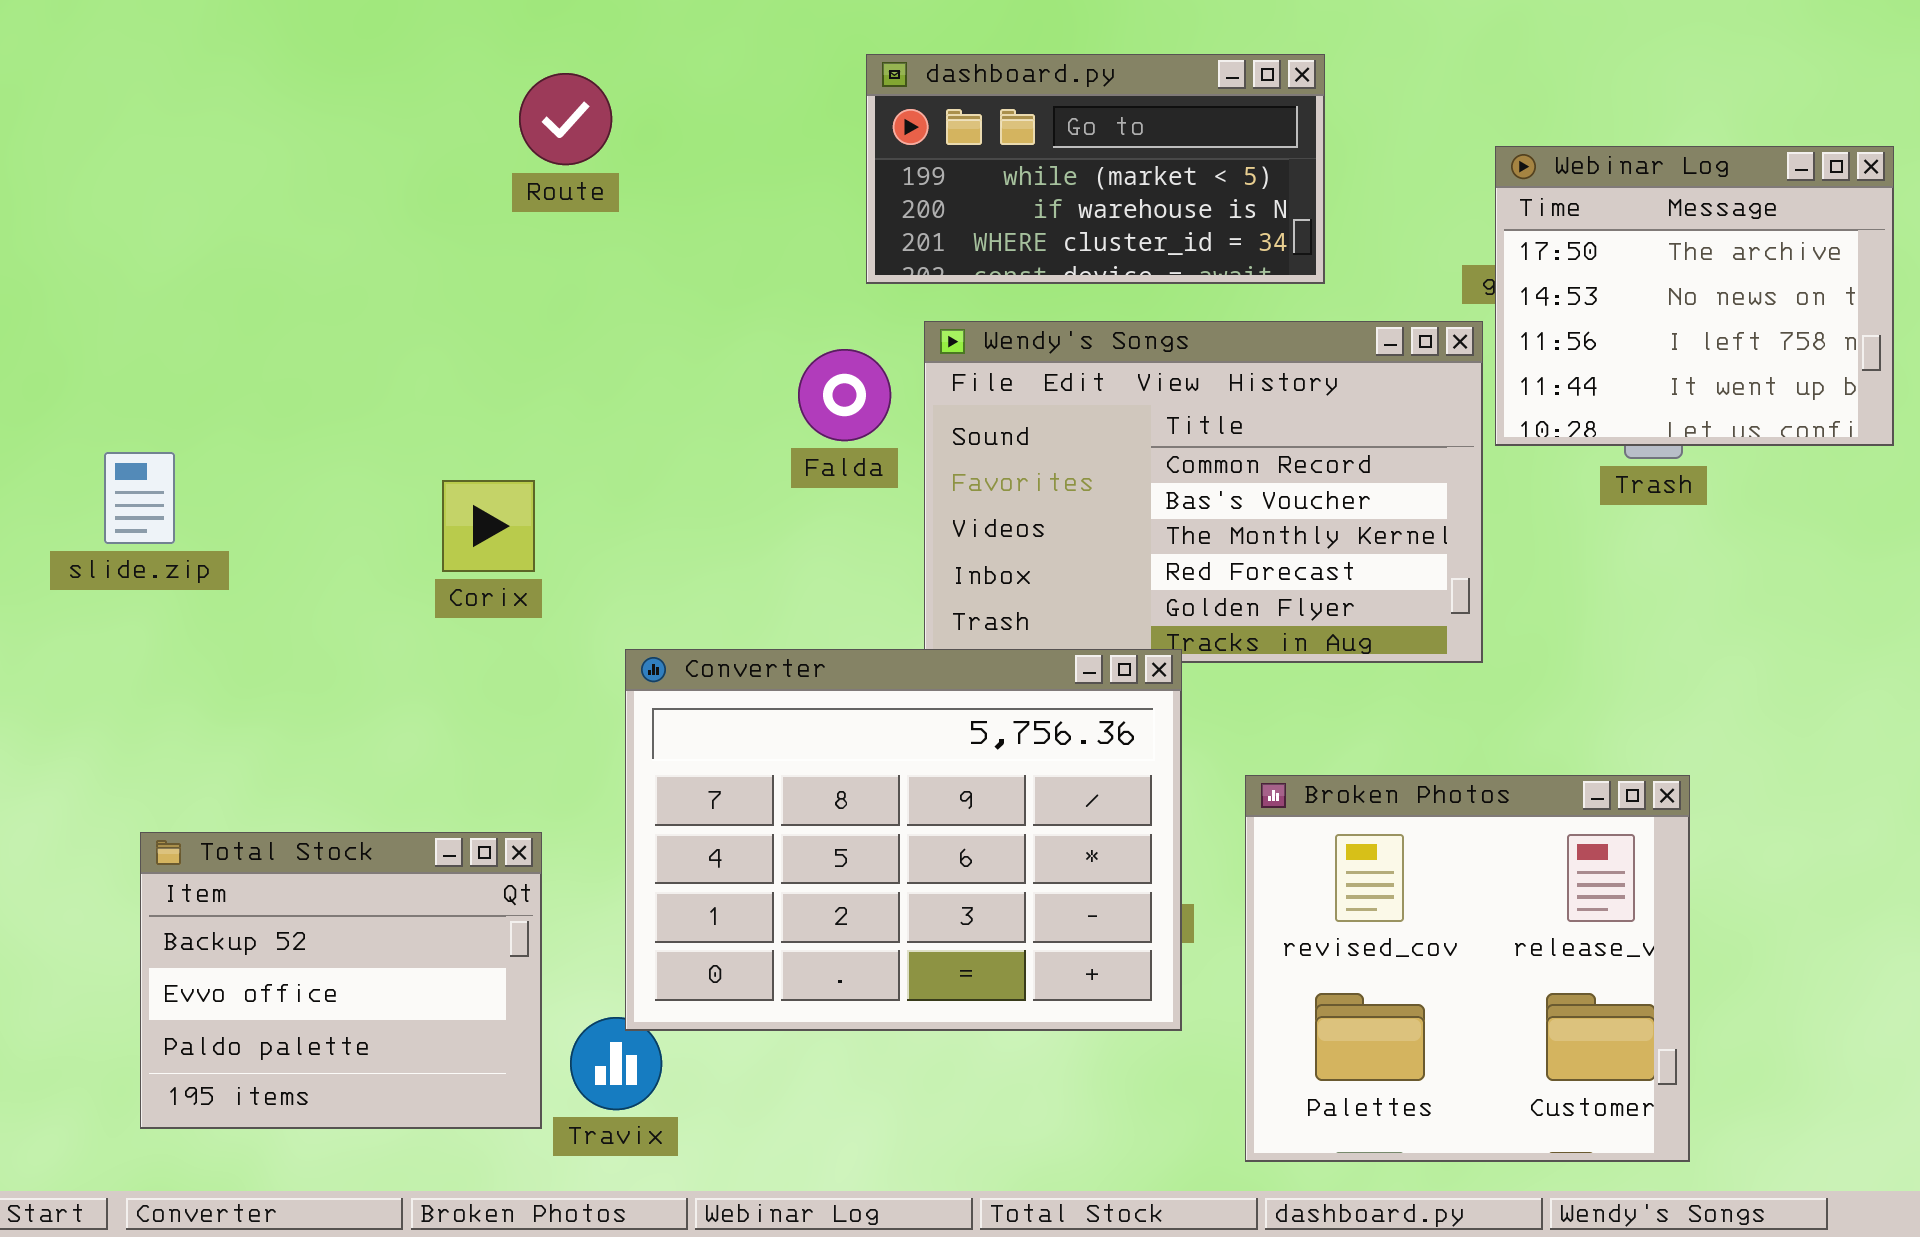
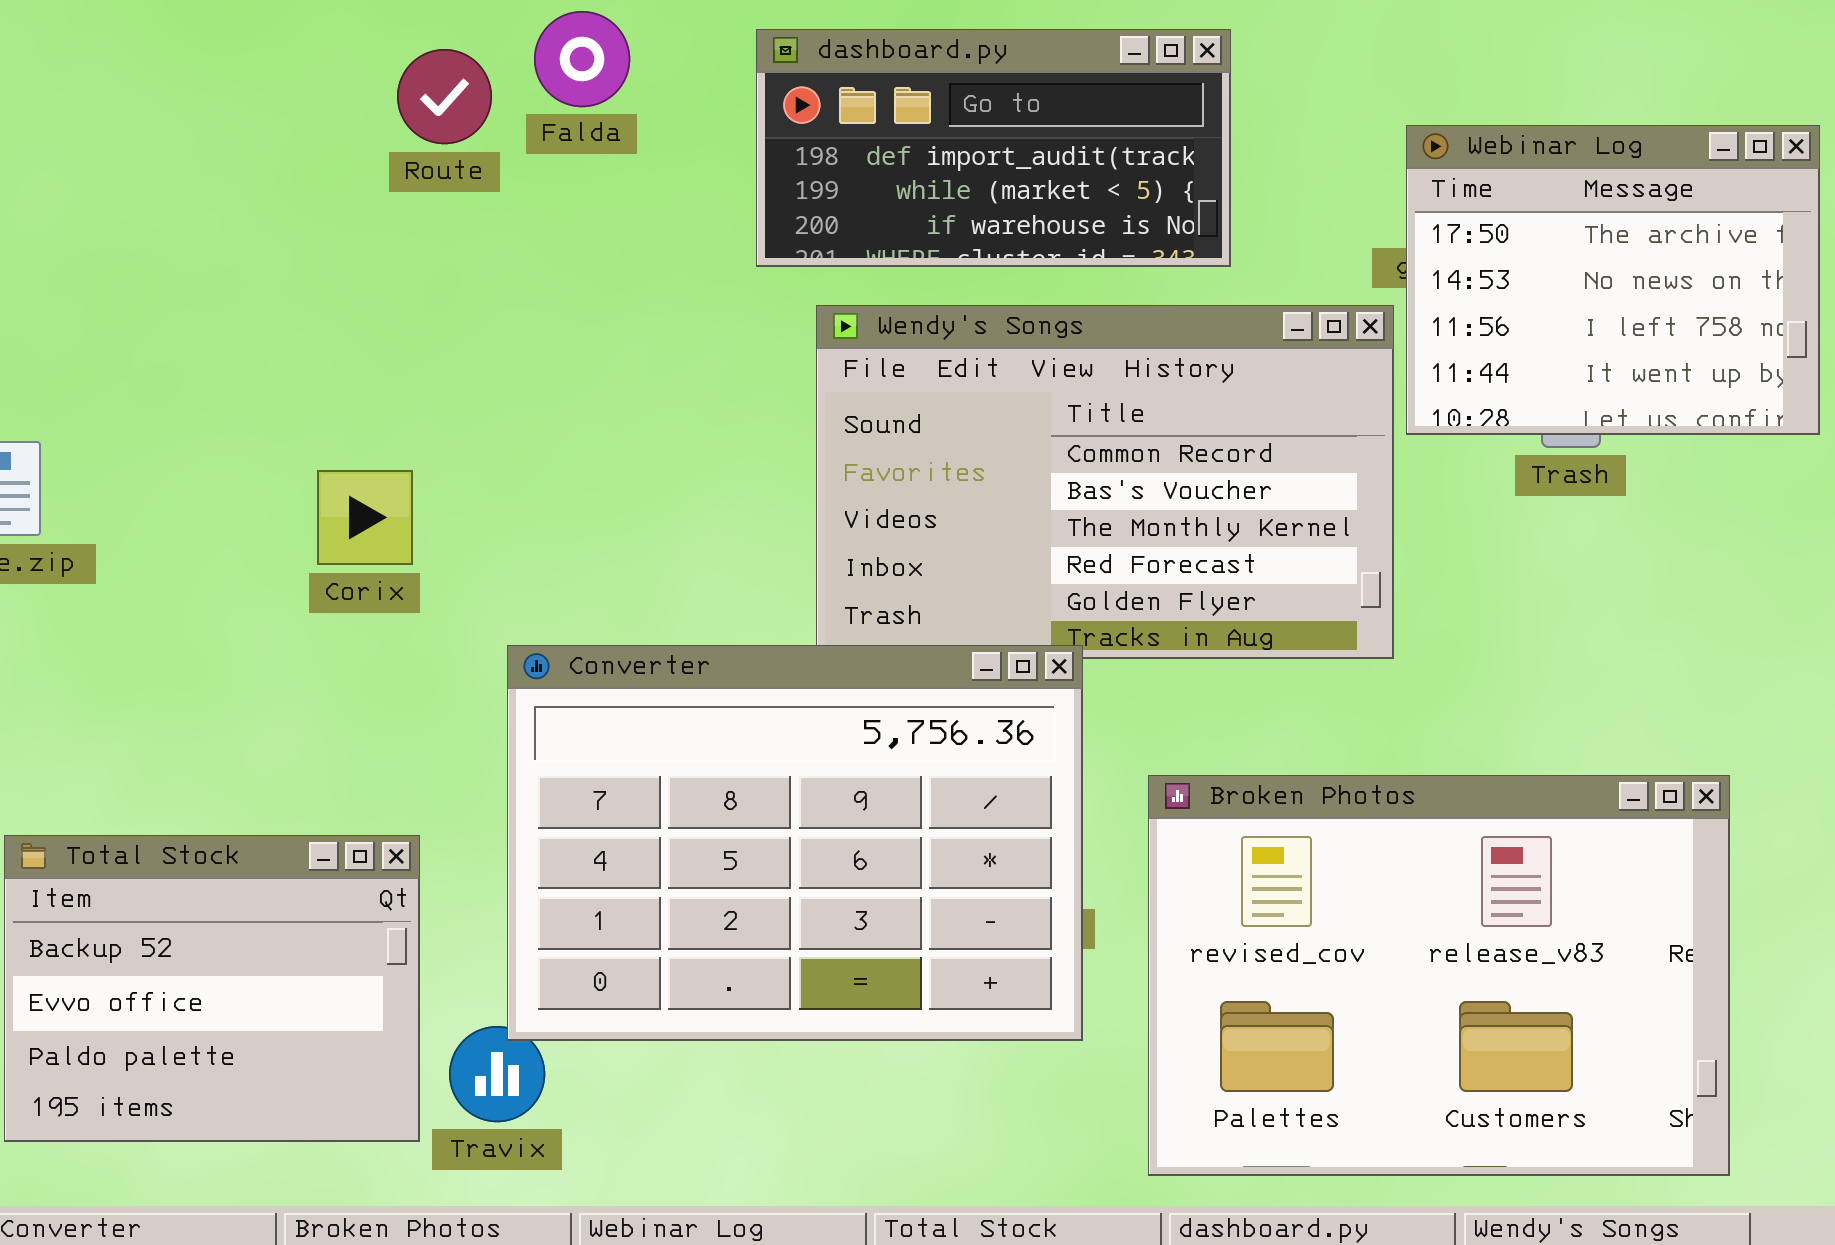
dashboard.py: [866,54,1325,284] -> [756,29,1231,267], scrolled up 1 row
Falda: [798,349,891,441] -> [534,11,630,107], moved
Broken Photos: [1245,775,1690,1162] -> [1148,775,1730,1176], resized

